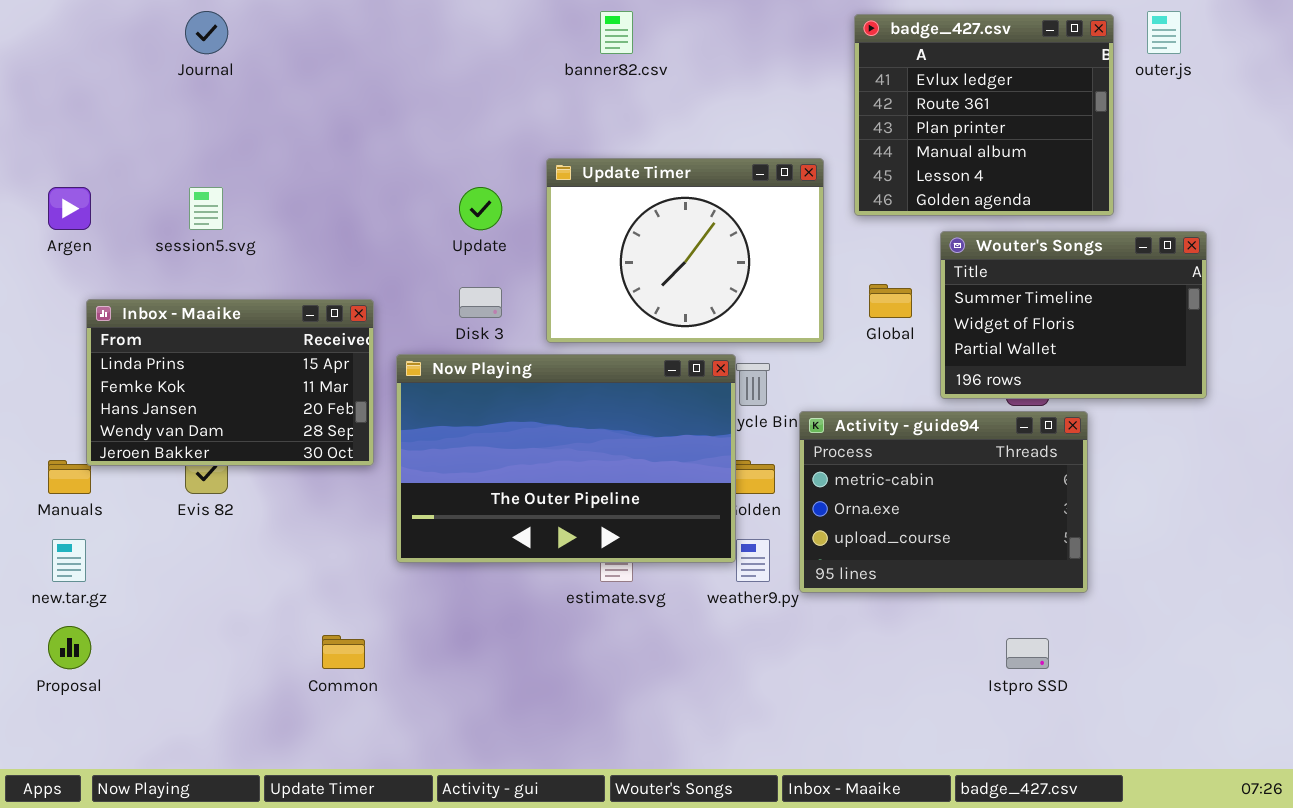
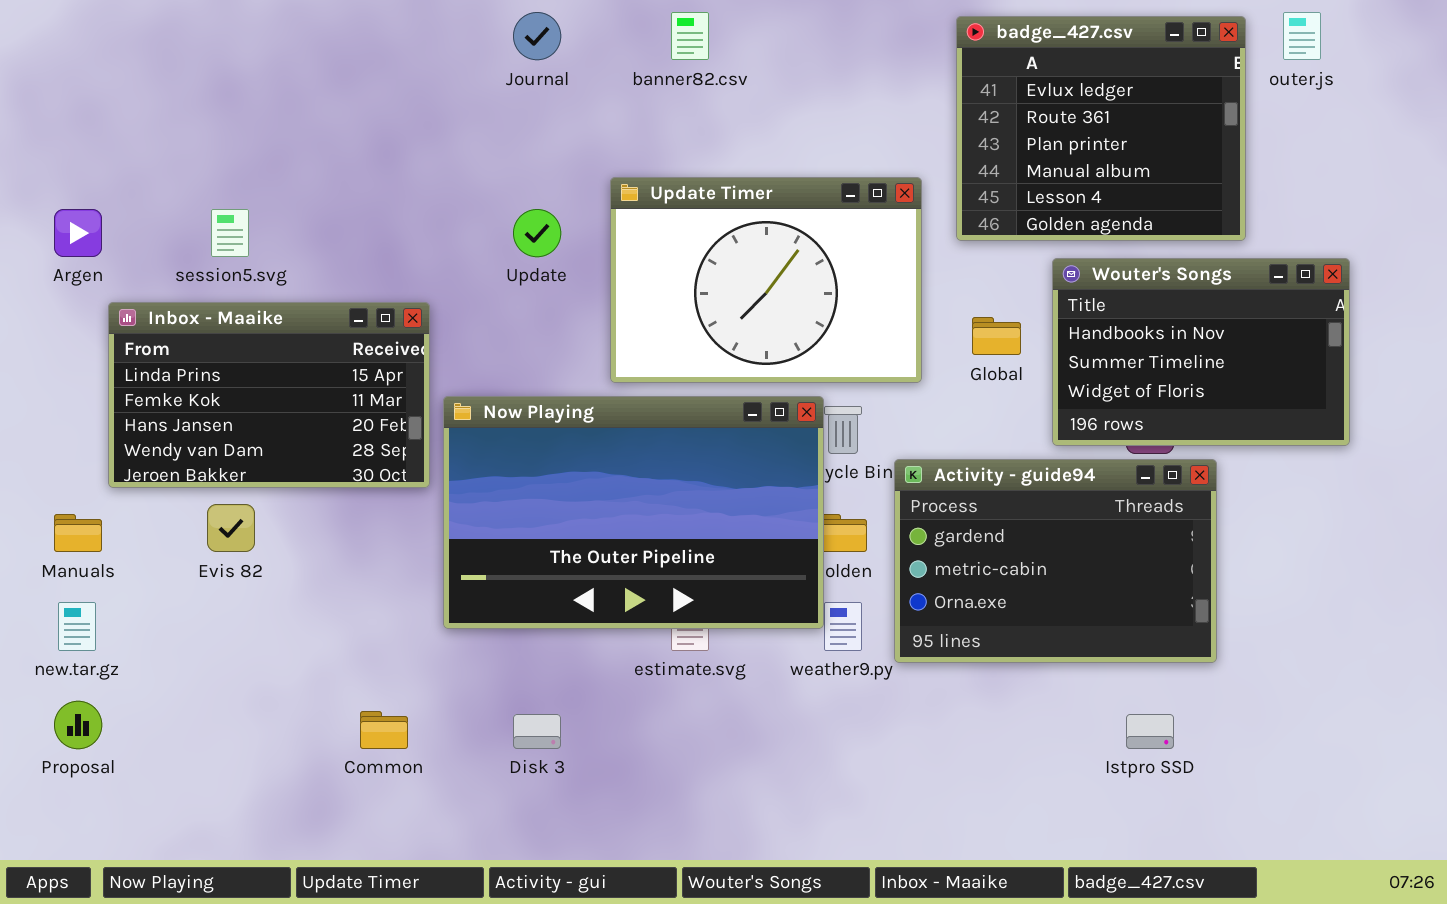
Journal: [185,11,228,54] -> [513,12,561,60], moved
Wouter's Songs: [940,231,1207,399] -> [1052,258,1350,446], scrolled up 1 row
Disk 3: [459,287,502,318] -> [513,714,561,749], moved
Inbox - Maaike: [86,299,374,466] -> [108,302,430,488], moved
Activity - guide94: [799,411,1088,593] -> [894,459,1217,663], scrolled up 1 row

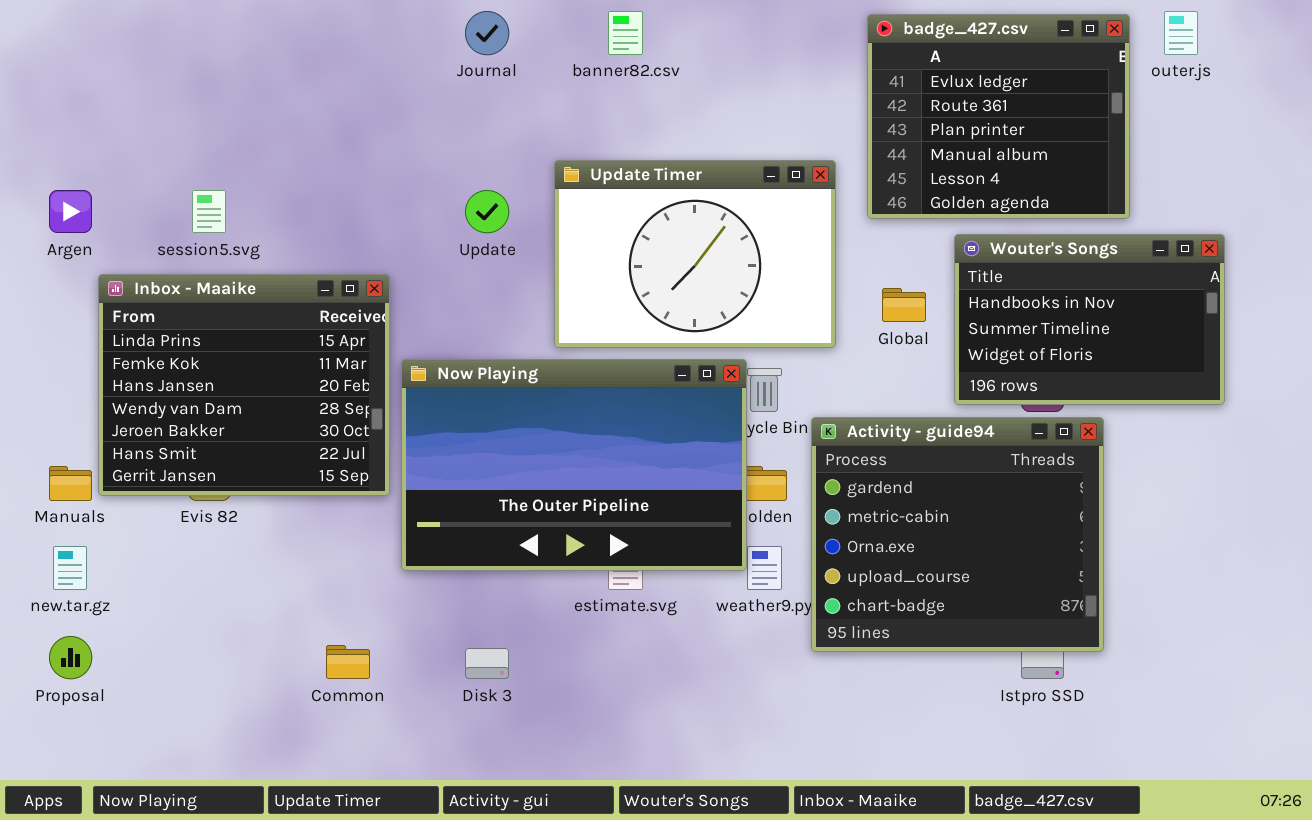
Inbox - Maaike: [108,302,430,488] -> [98,274,390,496], resized
Activity - guide94: [894,459,1217,663] -> [811,417,1104,652], resized

